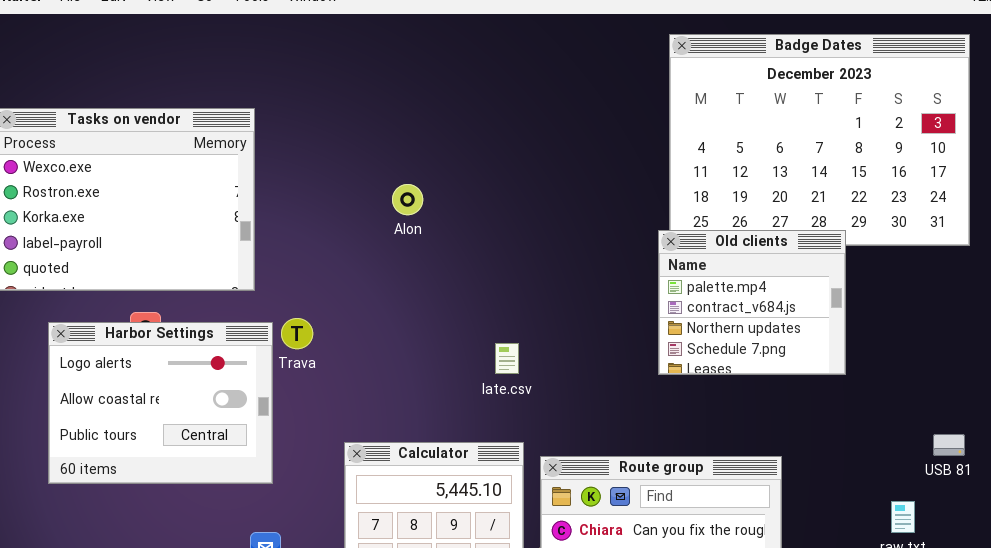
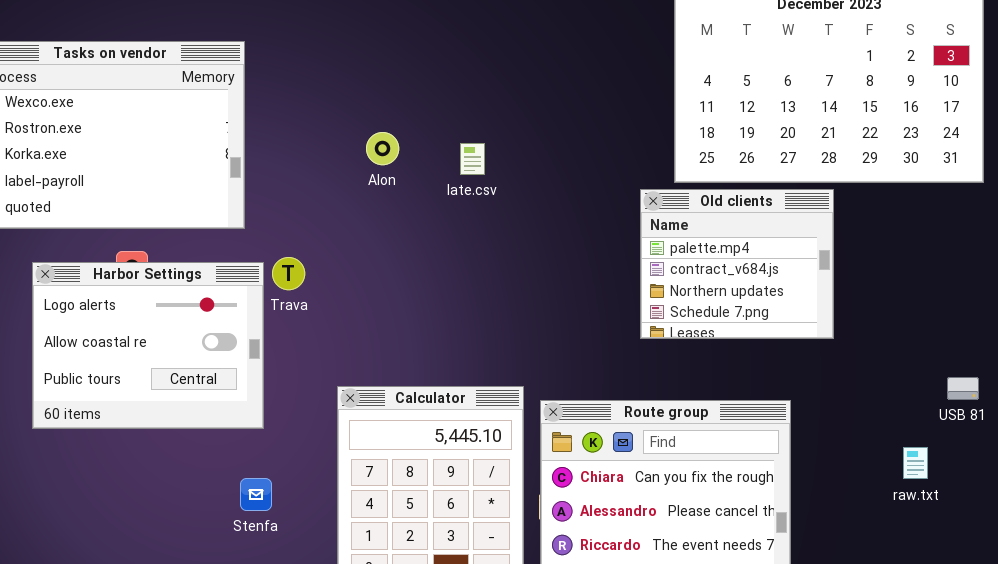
Alon: [392,184,423,215] -> [366,132,399,165], moved
Old clients: [658,230,846,375] -> [640,189,834,339], moved
late.csv: [495,343,519,374] -> [460,143,485,175], moved

